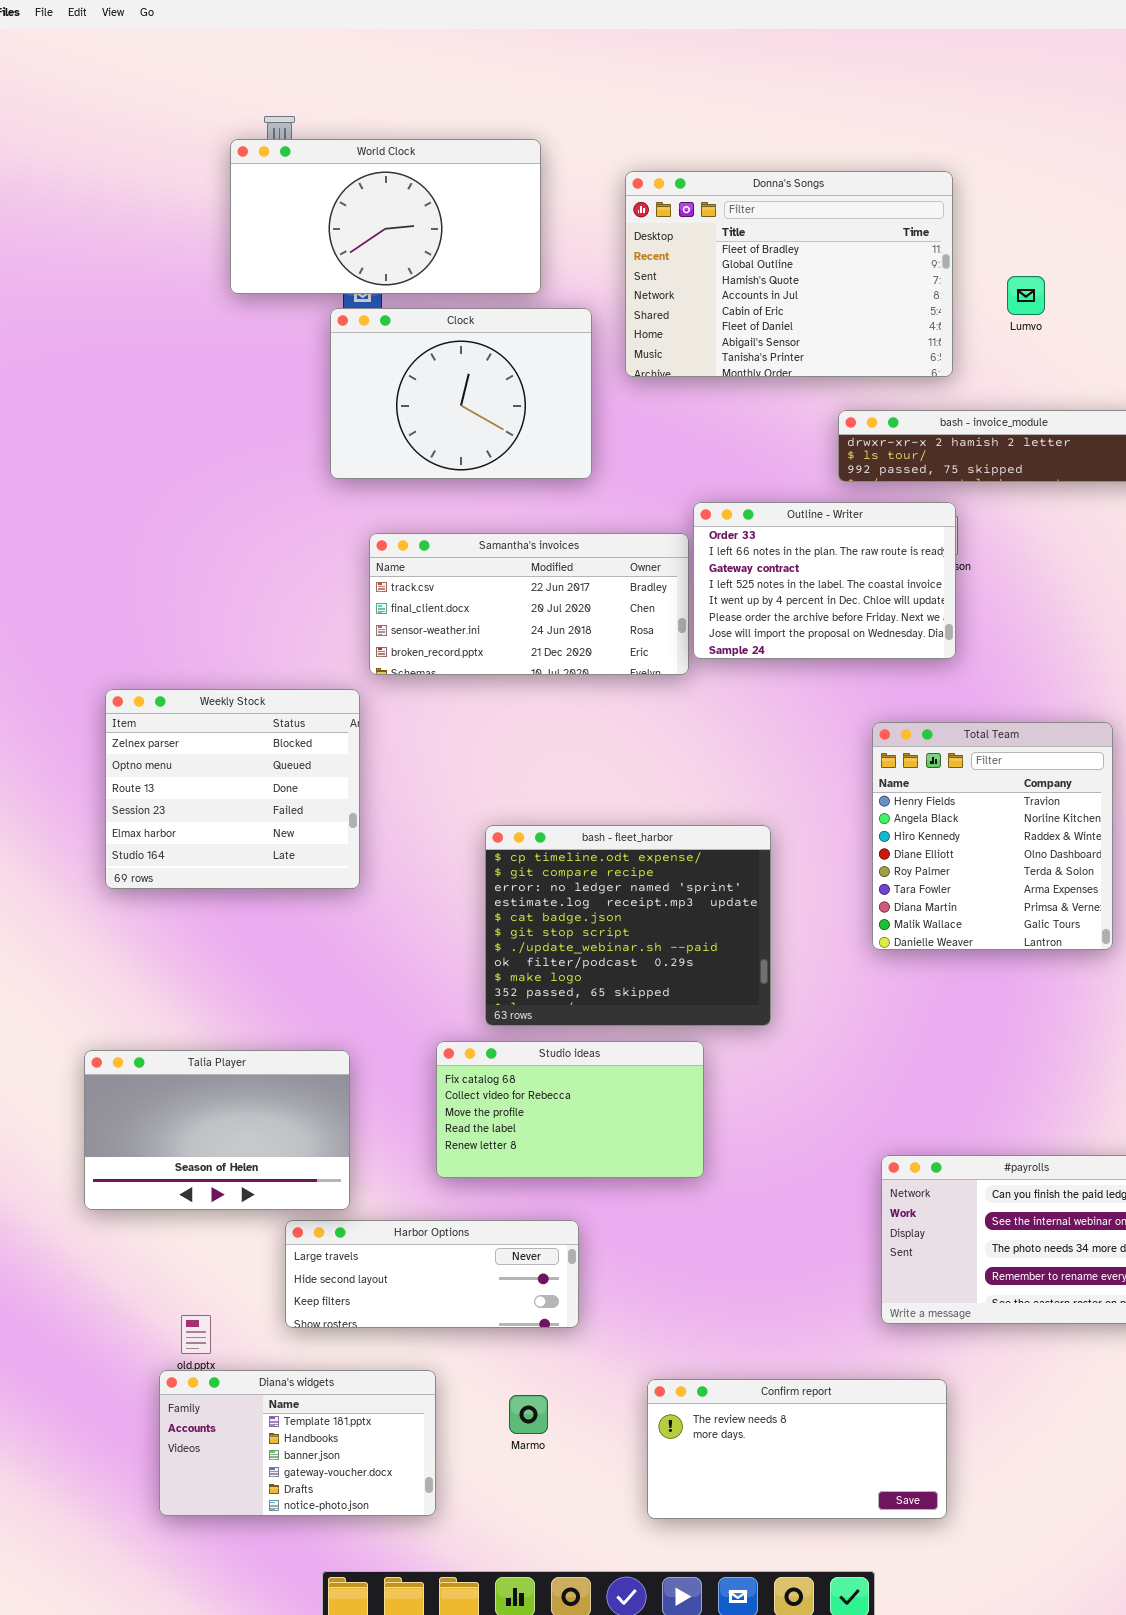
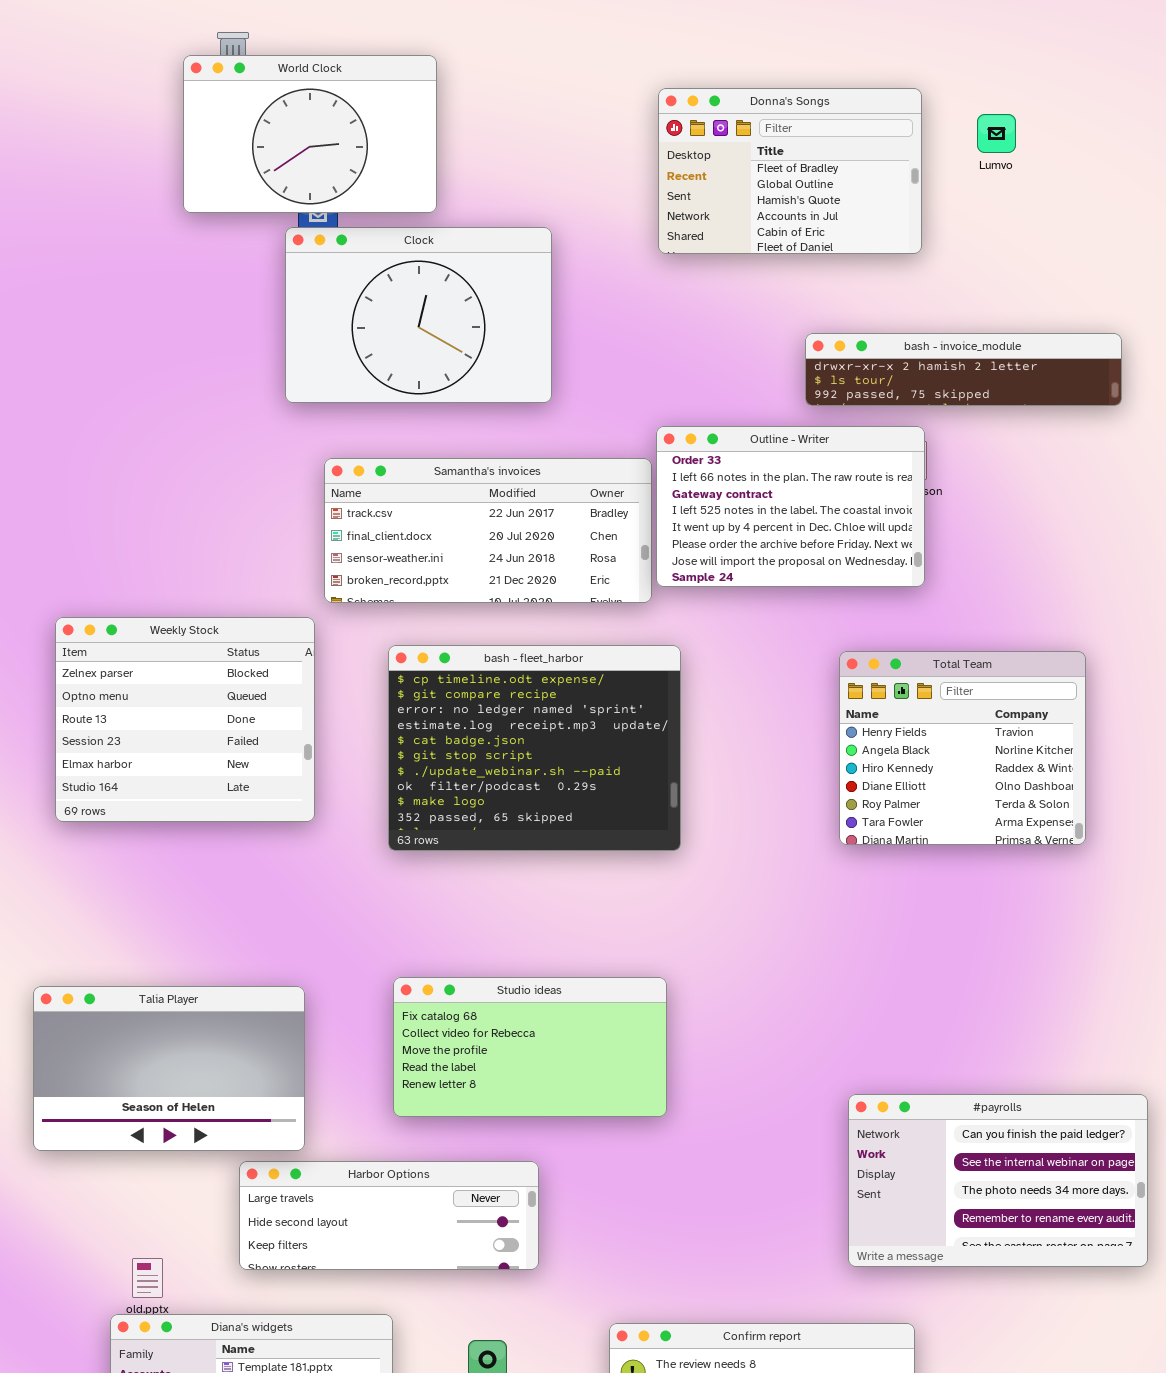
World Clock: [230,139,541,294] -> [183,55,437,213], resized
Donna's Songs: [625,171,953,377] -> [658,88,922,254], resized
Lumvo: [1007,276,1045,315] -> [977,114,1016,153], moved
Total Team: [872,722,1113,950] -> [839,651,1086,845], resized
bash - fleet_harbor: [485,825,771,1026] -> [388,645,681,851], moved

